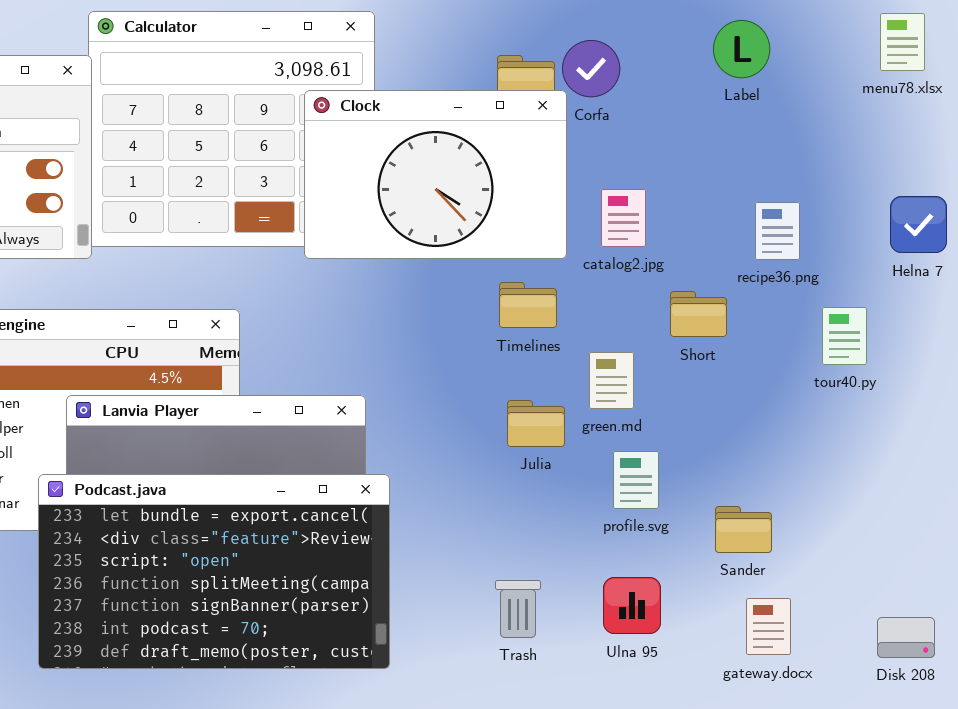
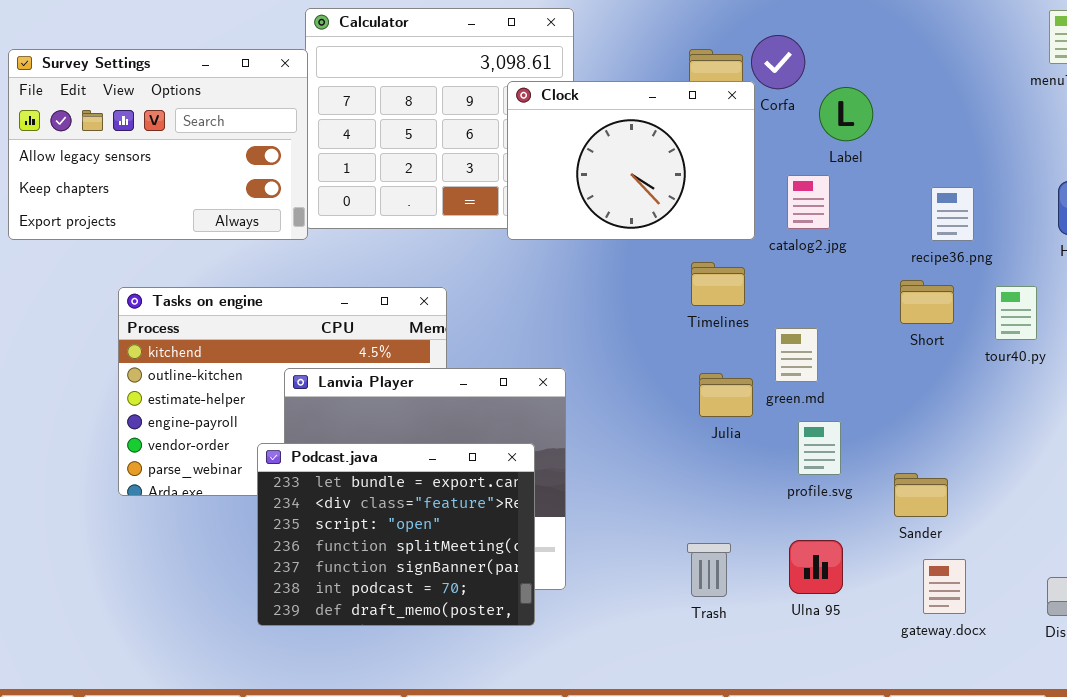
Label: [713,20,770,78] -> [819,87,873,141], moved
Short: [670,291,727,337] -> [900,280,954,324], moved
Podcast.java: [38,474,390,669] -> [257,443,535,626], resized

